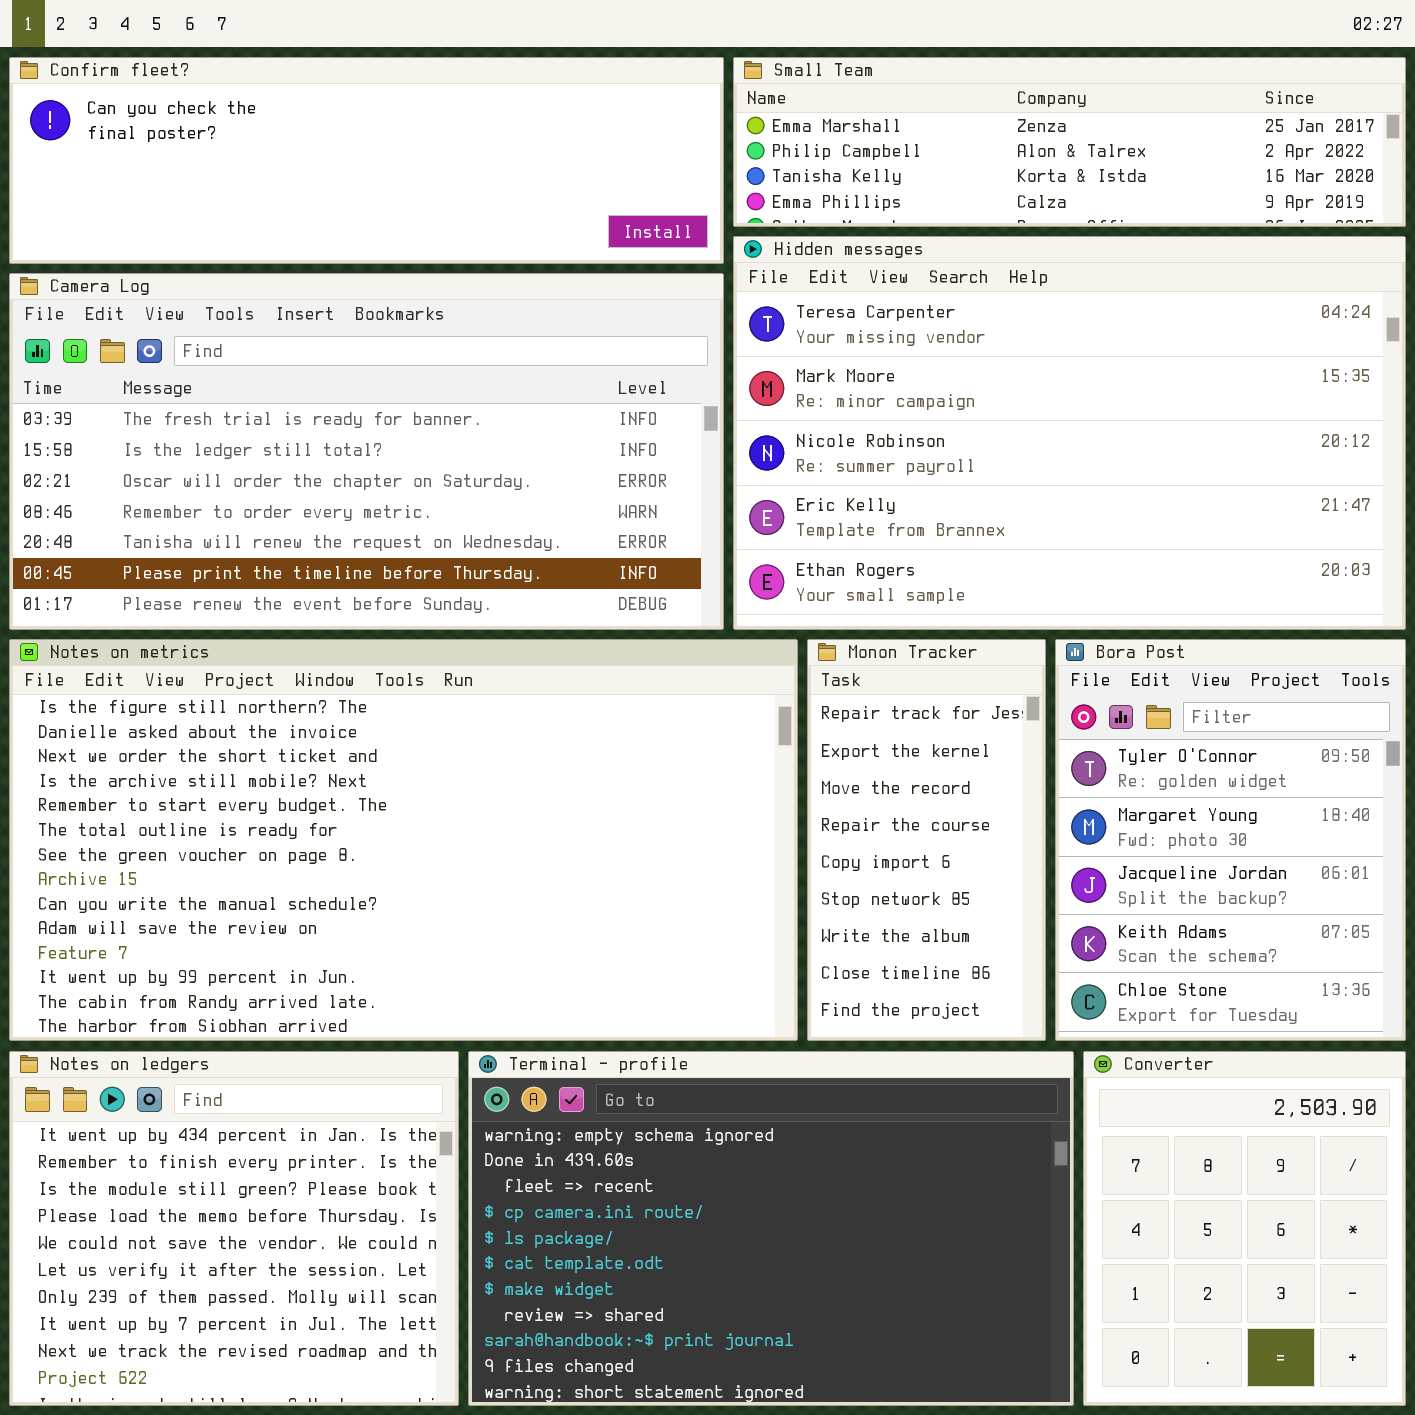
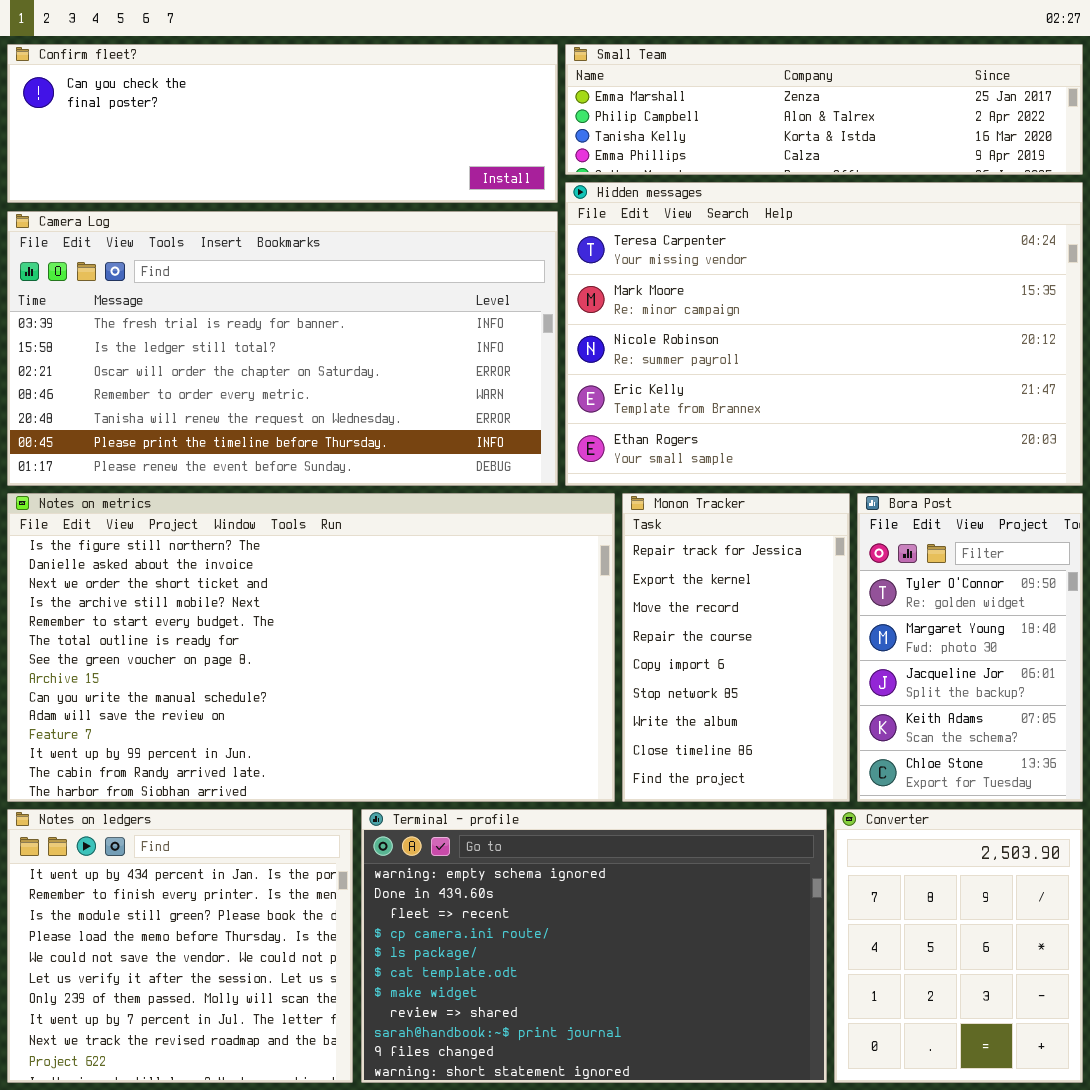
Monon Tracker: [807,639,1046,1041] -> [622,493,850,802], resized
Bora Post: [1055,639,1406,1041] -> [857,493,1083,802], resized

